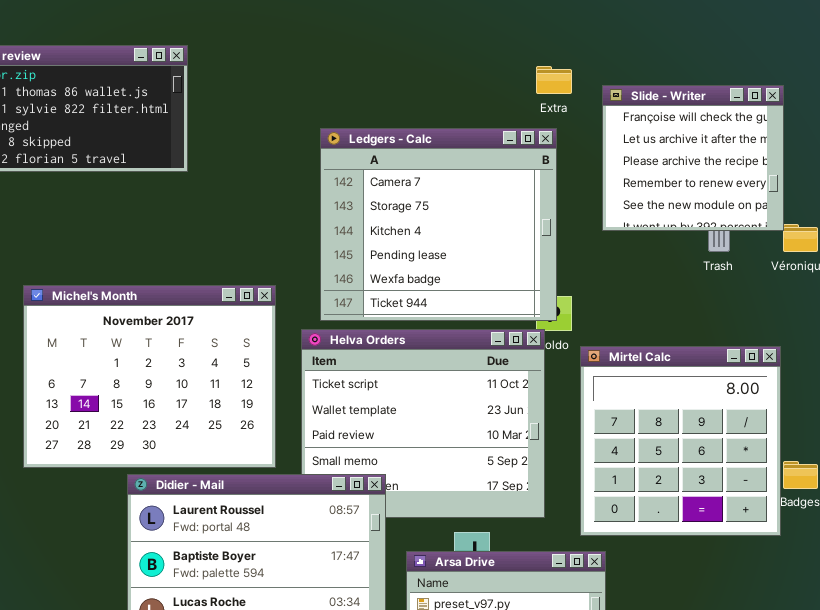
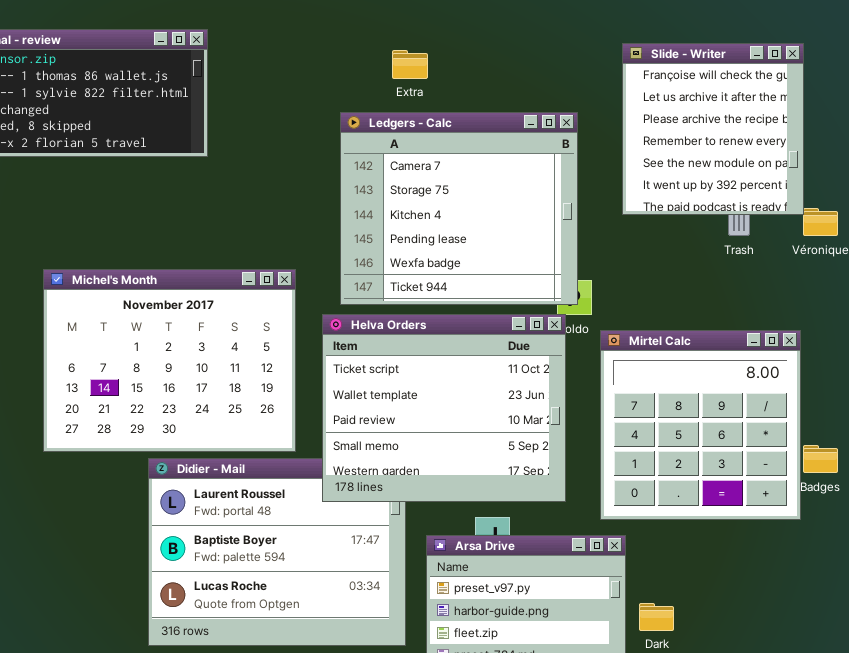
Extra: [536,66,572,94] -> [392,50,428,79], moved
Slide - Writer: [602,85,784,231] -> [622,43,804,215], resized
Helva Orders: [301,329,545,518] -> [322,314,566,502], raised

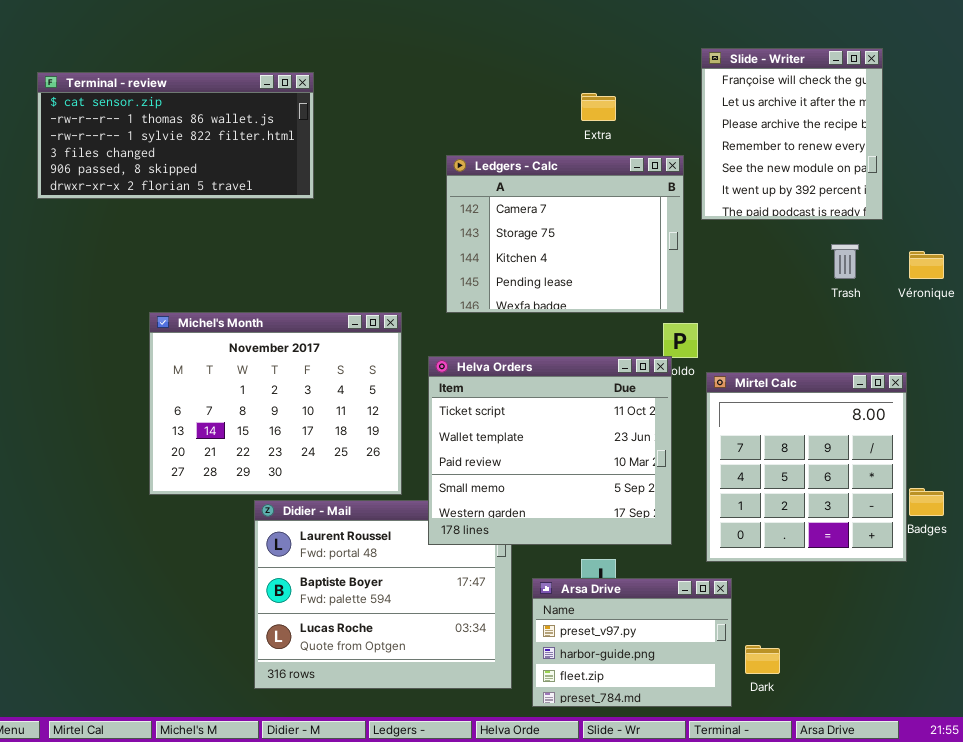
Slide - Writer: [622,43,804,215] -> [701,48,883,220], moved
Extra: [392,50,428,79] -> [581,93,616,121], moved
Ledgers - Calc: [340,112,578,305] -> [446,155,684,313], resized

